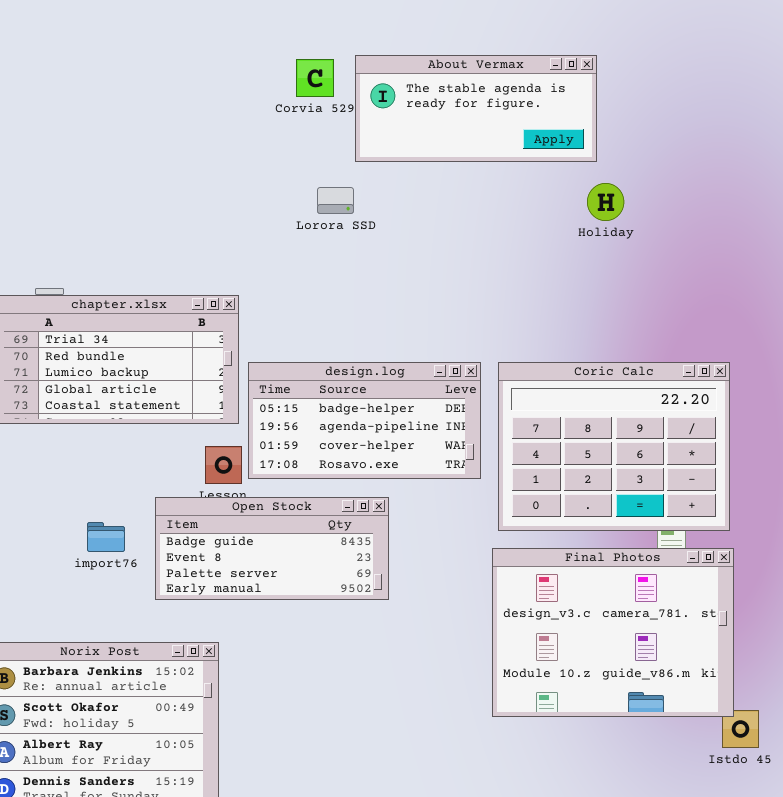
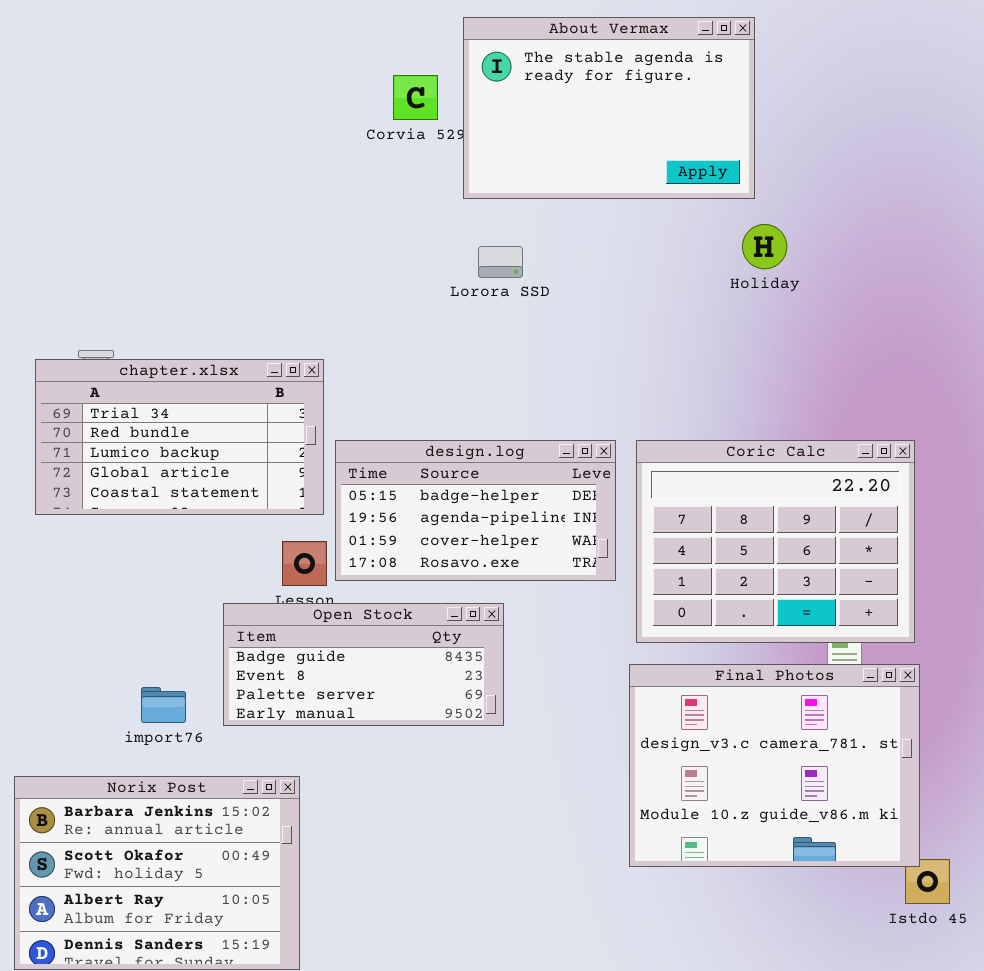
About Vermax: [355,55,597,162] -> [463,17,755,199], resized
Lorora SSD: [317,187,354,214] -> [478,246,523,278], moved
import76: [87,522,125,552] -> [141,687,186,723], moved

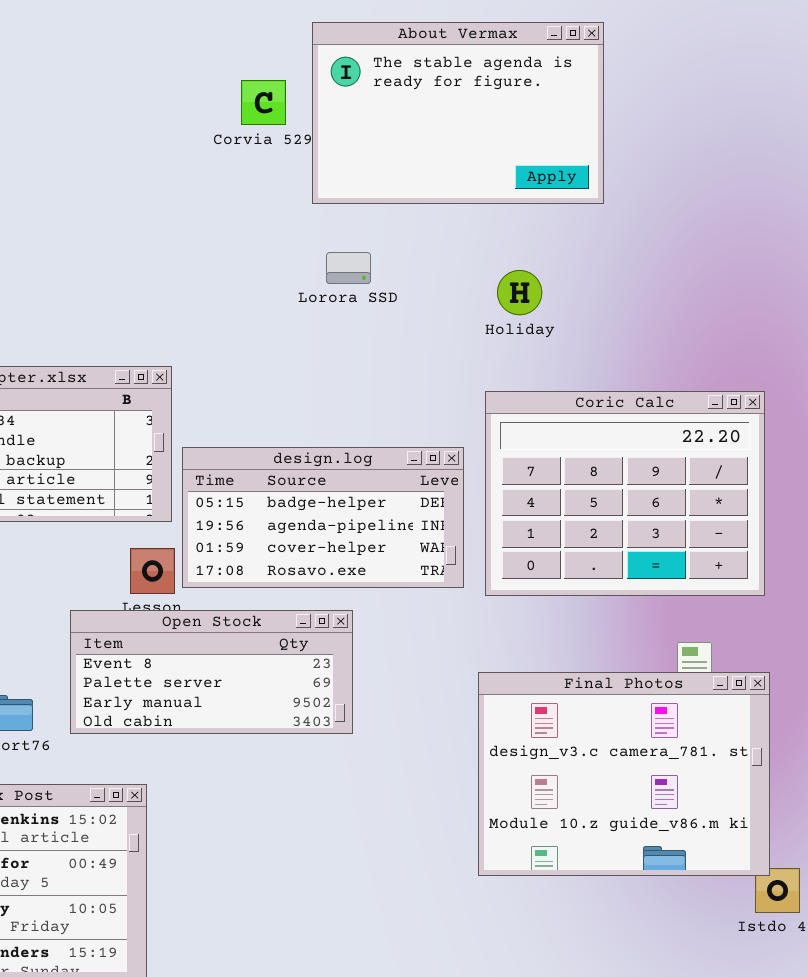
Holiday: [742,224,787,269] -> [497,270,542,315], moved
Coric Calc: [636,440,915,643] -> [485,391,765,596], moved
Open Stock: [223,603,504,726] -> [70,610,353,734], scrolled down 1 row

